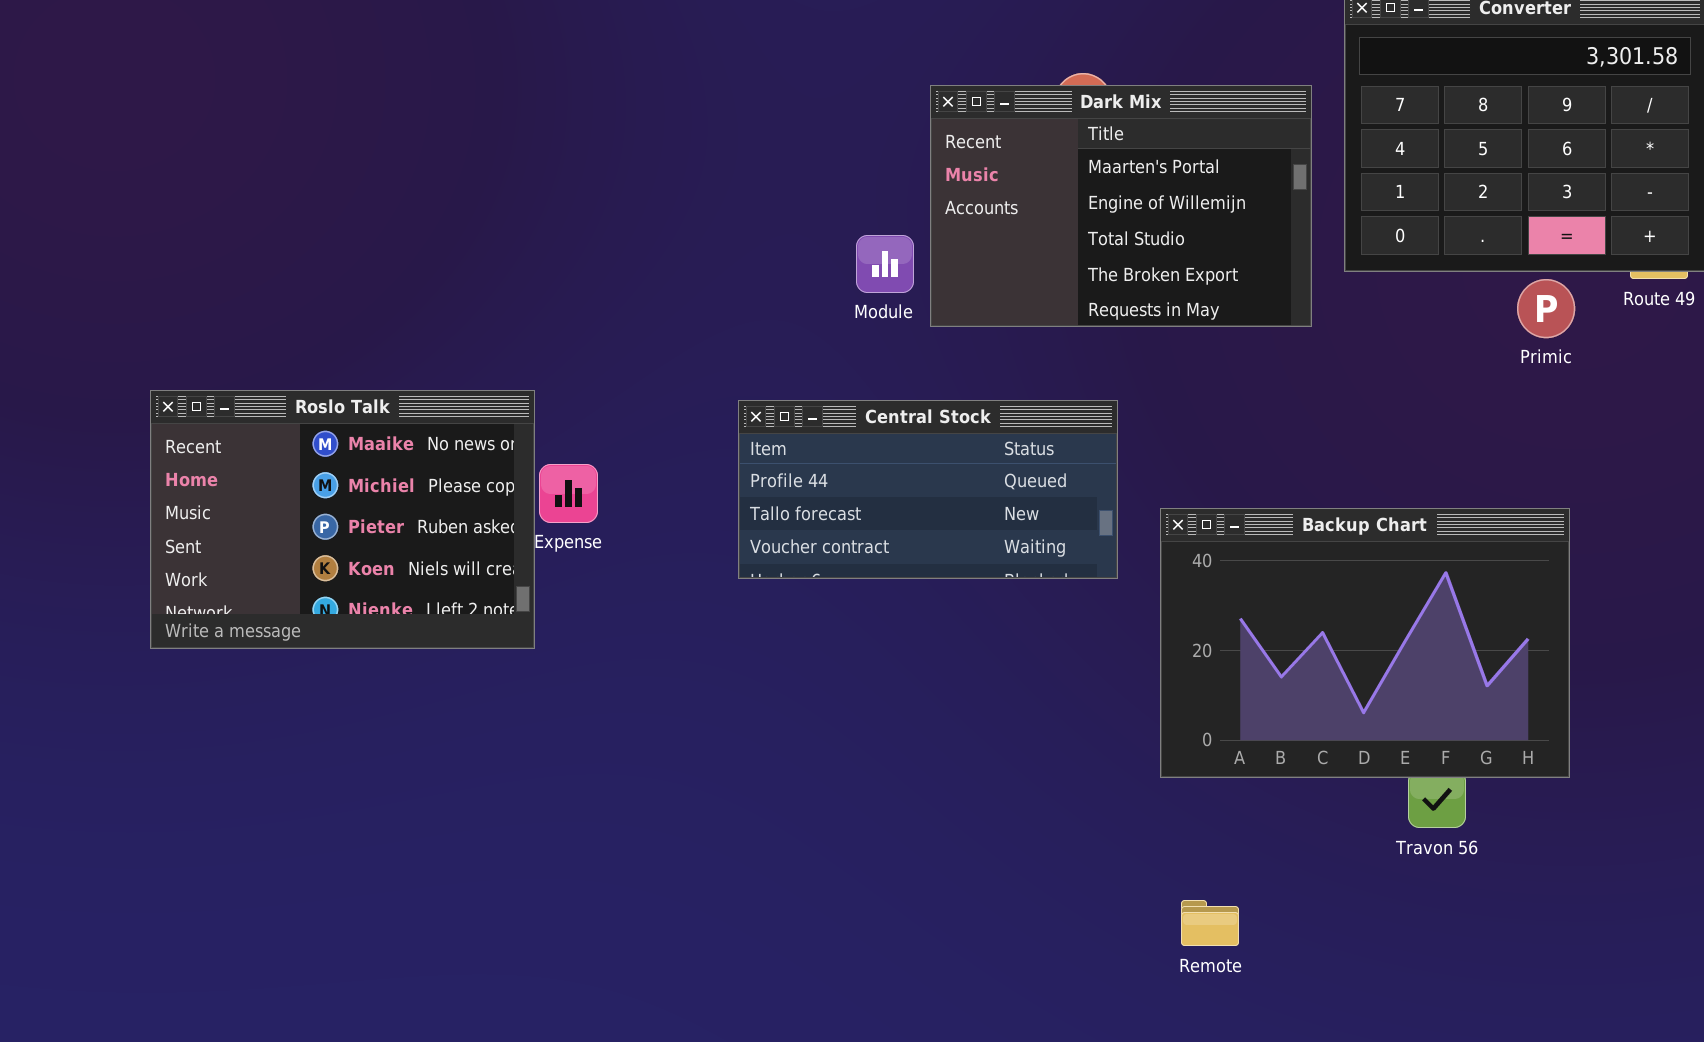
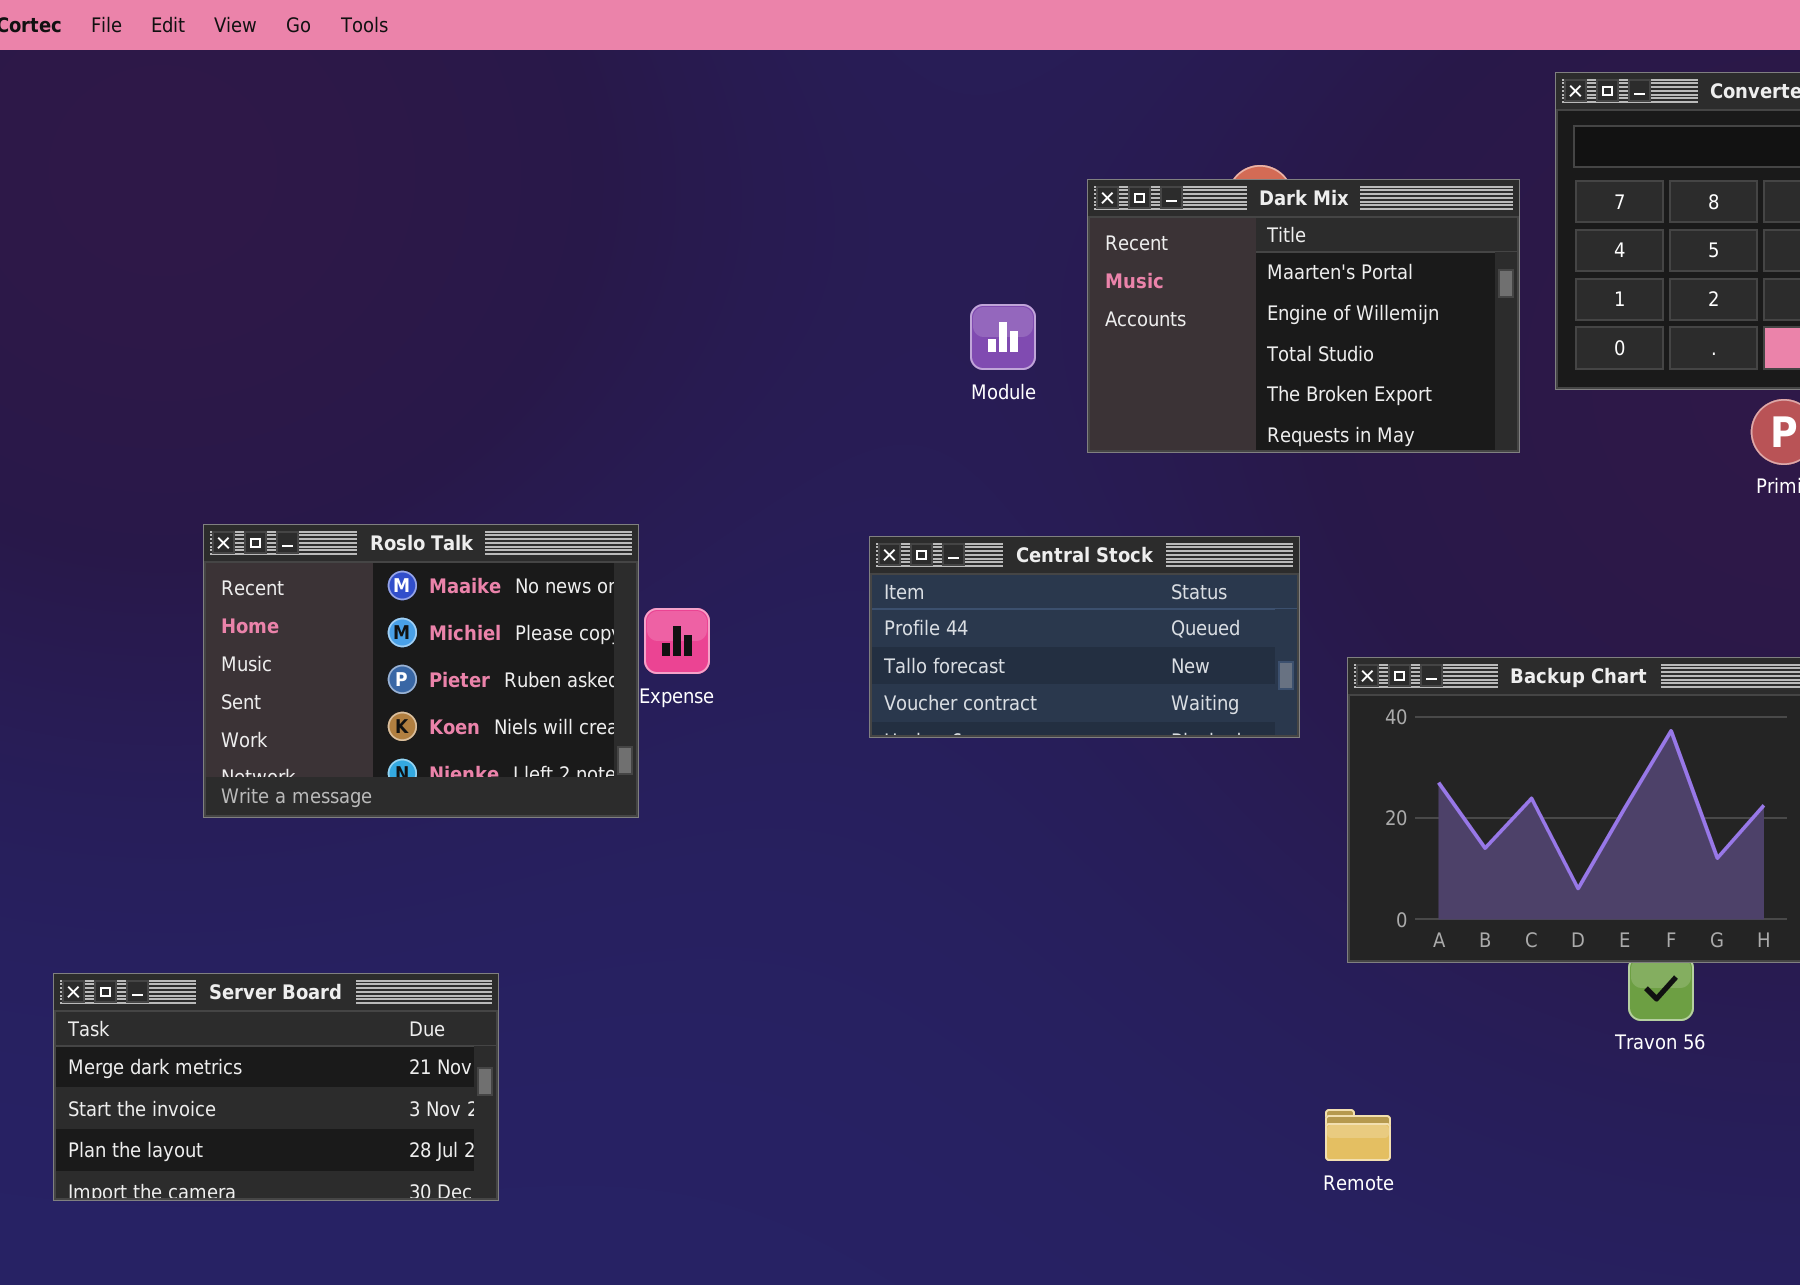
Module: [856,235,914,293] -> [970,304,1036,370], moved
Server Board: none -> [53,973,499,1201], opened
Remote: [1181,900,1239,946] -> [1325,1109,1391,1161], moved

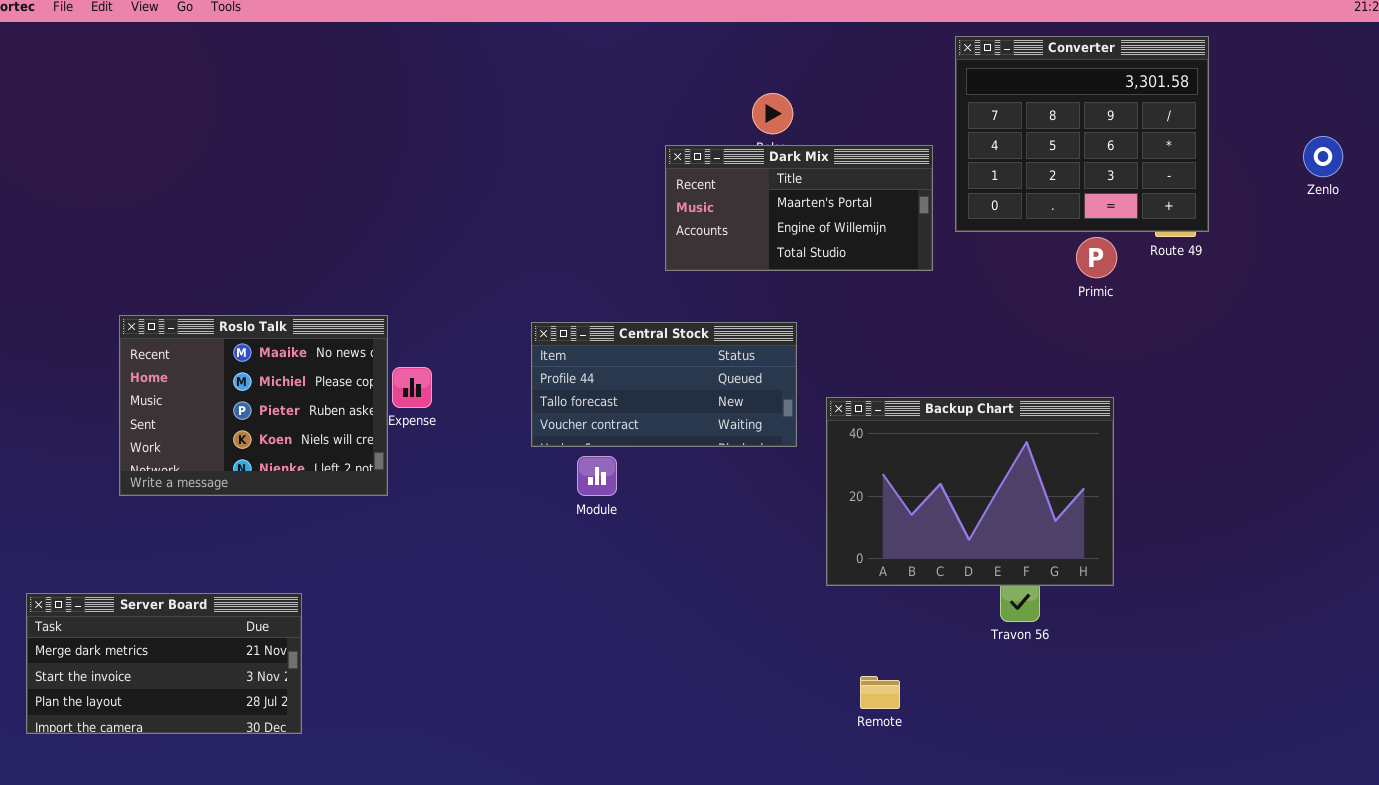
Dark Mix: [1087,179,1520,453] -> [665,145,933,271], resized
Module: [970,304,1036,370] -> [577,456,617,496], moved
Remote: [1325,1109,1391,1161] -> [860,676,900,709], moved

